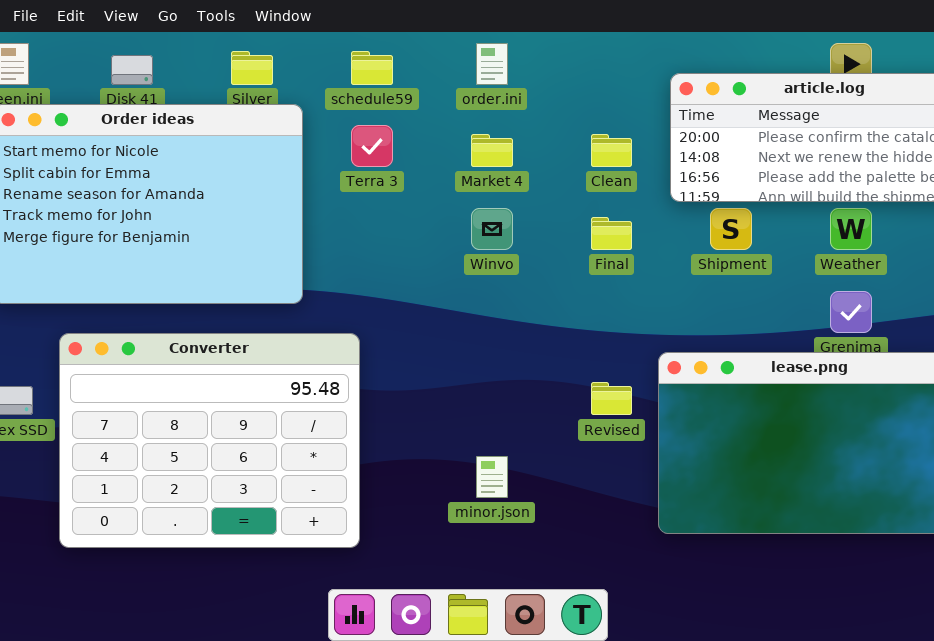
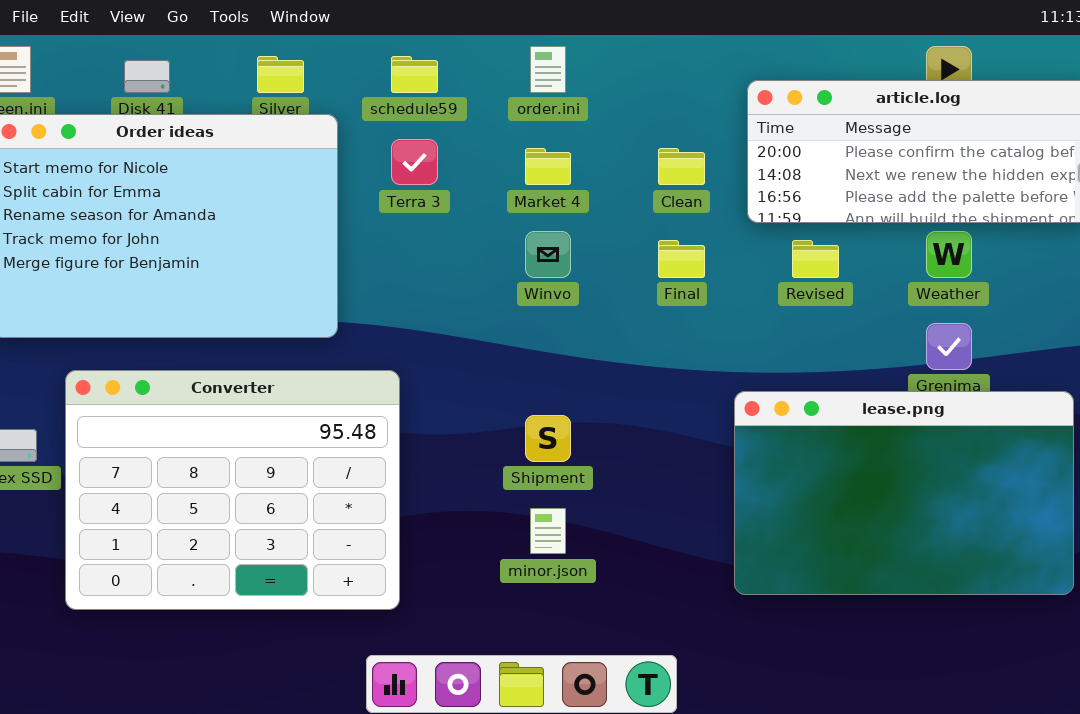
Shipment: [710,208,752,250] -> [525,415,571,462], moved
Revised: [591,382,632,415] -> [792,240,839,278], moved

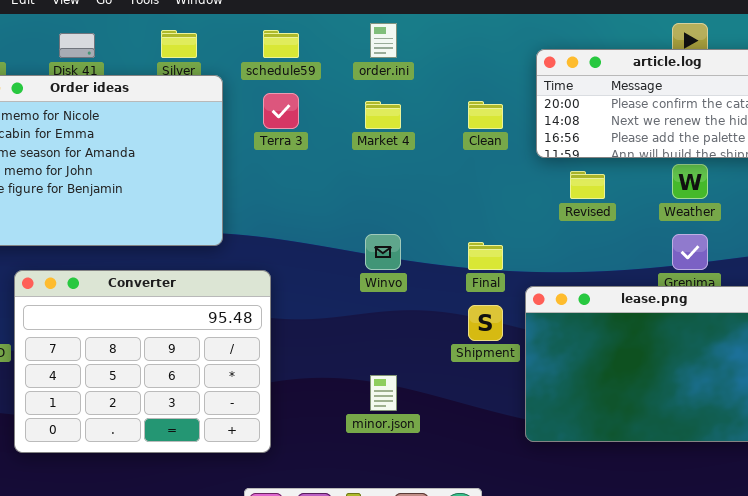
Winvo: [525,231,571,278] -> [365,234,401,270], moved
Final: [658,240,705,278] -> [468,242,503,270], moved
Shipment: [525,415,571,462] -> [468,305,503,341], moved

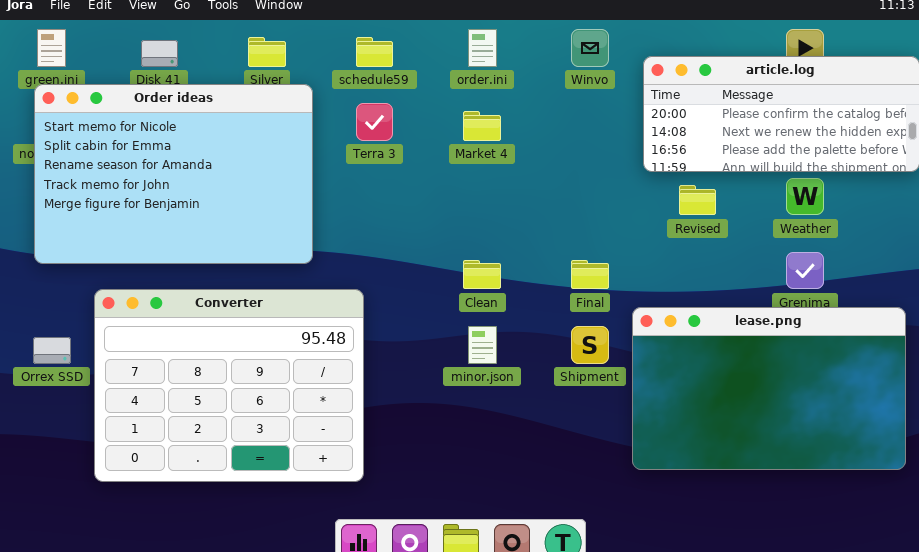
Clean: [468,101,503,129] -> [463,260,501,289], moved
Winvo: [365,234,401,270] -> [571,29,609,67], moved
minor.json: [370,375,397,411] -> [468,326,497,364], moved

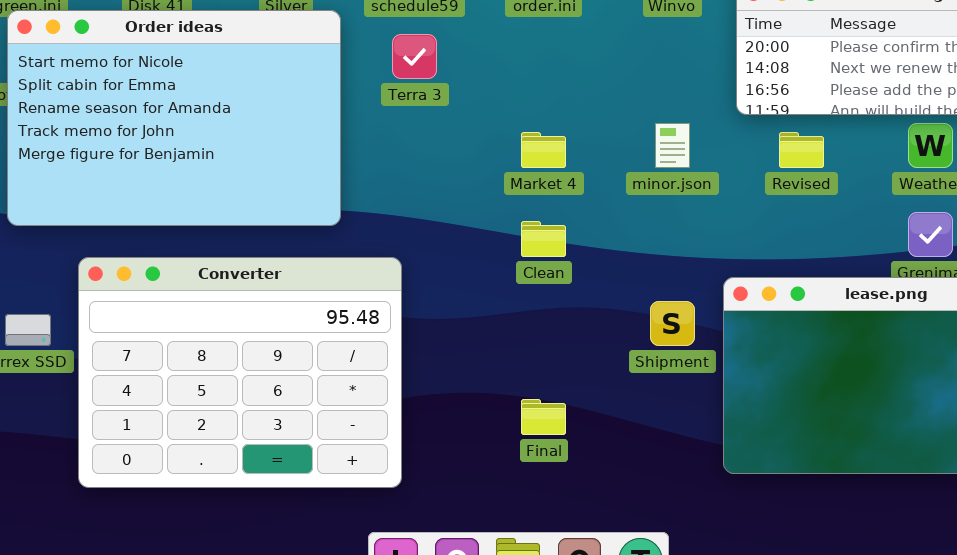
Market 4: [463,111,501,141] -> [521,132,566,168], moved
Final: [571,260,609,289] -> [521,399,566,435], moved
minor.json: [468,326,497,364] -> [655,123,690,168], moved

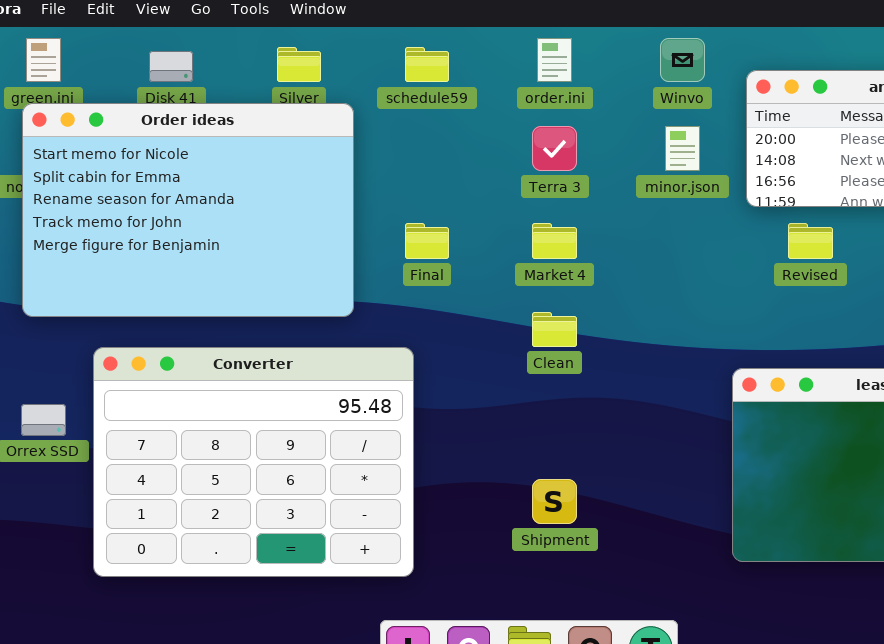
Terra 3: [392,34,437,79] -> [532,126,577,171], moved
minor.json: [655,123,690,168] -> [665,126,700,171], moved
Shipment: [650,301,695,346] -> [532,479,577,524], moved
Final: [521,399,566,435] -> [405,223,449,259], moved

